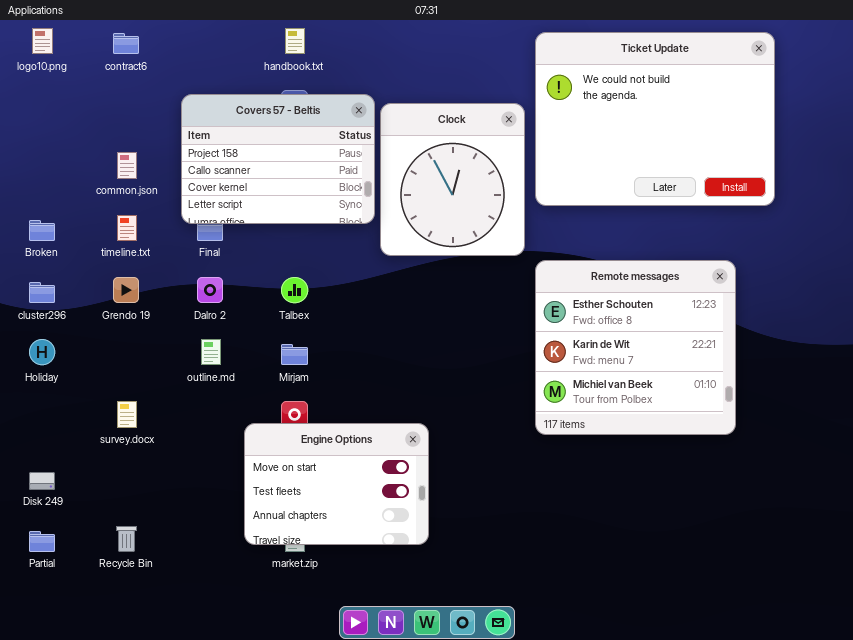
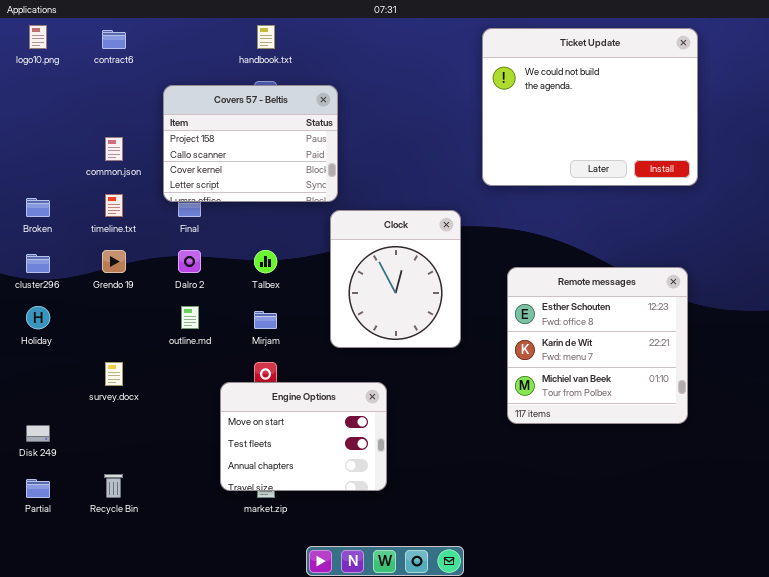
Clock: [380,103,525,256] -> [330,210,461,348], moved
Remote messages: [535,260,736,435] -> [507,267,688,424], moved

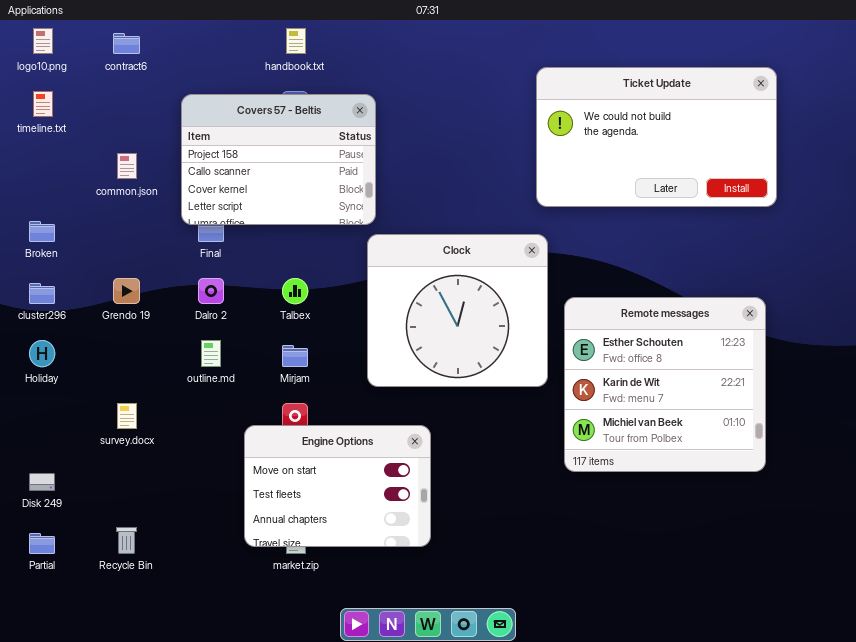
Ticket Update: [482,28,698,186] -> [536,67,777,207], resized
timeline.txt: [105,194,123,217] -> [33,91,53,117], moved
Clock: [330,210,461,348] -> [367,234,548,387], resized

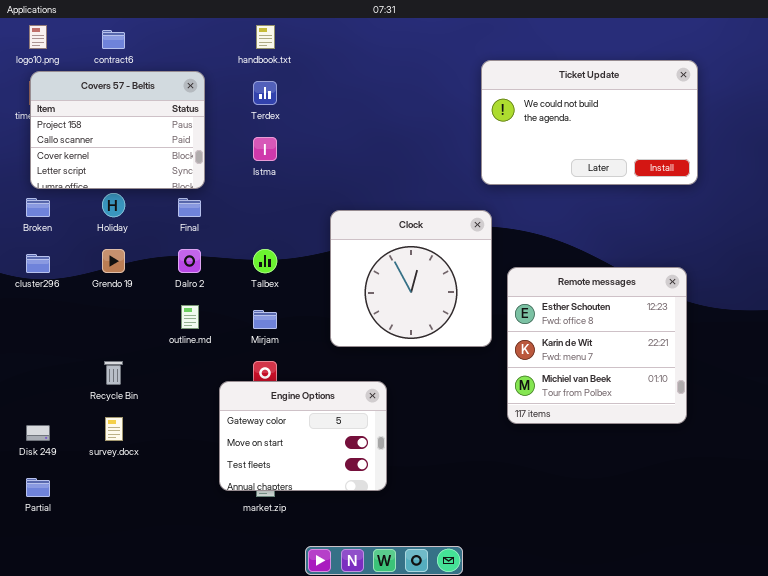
Covers 57 - Beltis: [181,94,376,225] -> [30,71,205,189], moved
Holiday: [29,340,55,367] -> [102,193,125,217], moved
survey.docx: [117,403,137,429] -> [105,417,123,441], moved
Engine Options: [244,425,431,547] -> [219,381,387,491], scrolled up 1 row
Recycle Bin: [116,527,137,554] -> [104,361,123,385], moved

